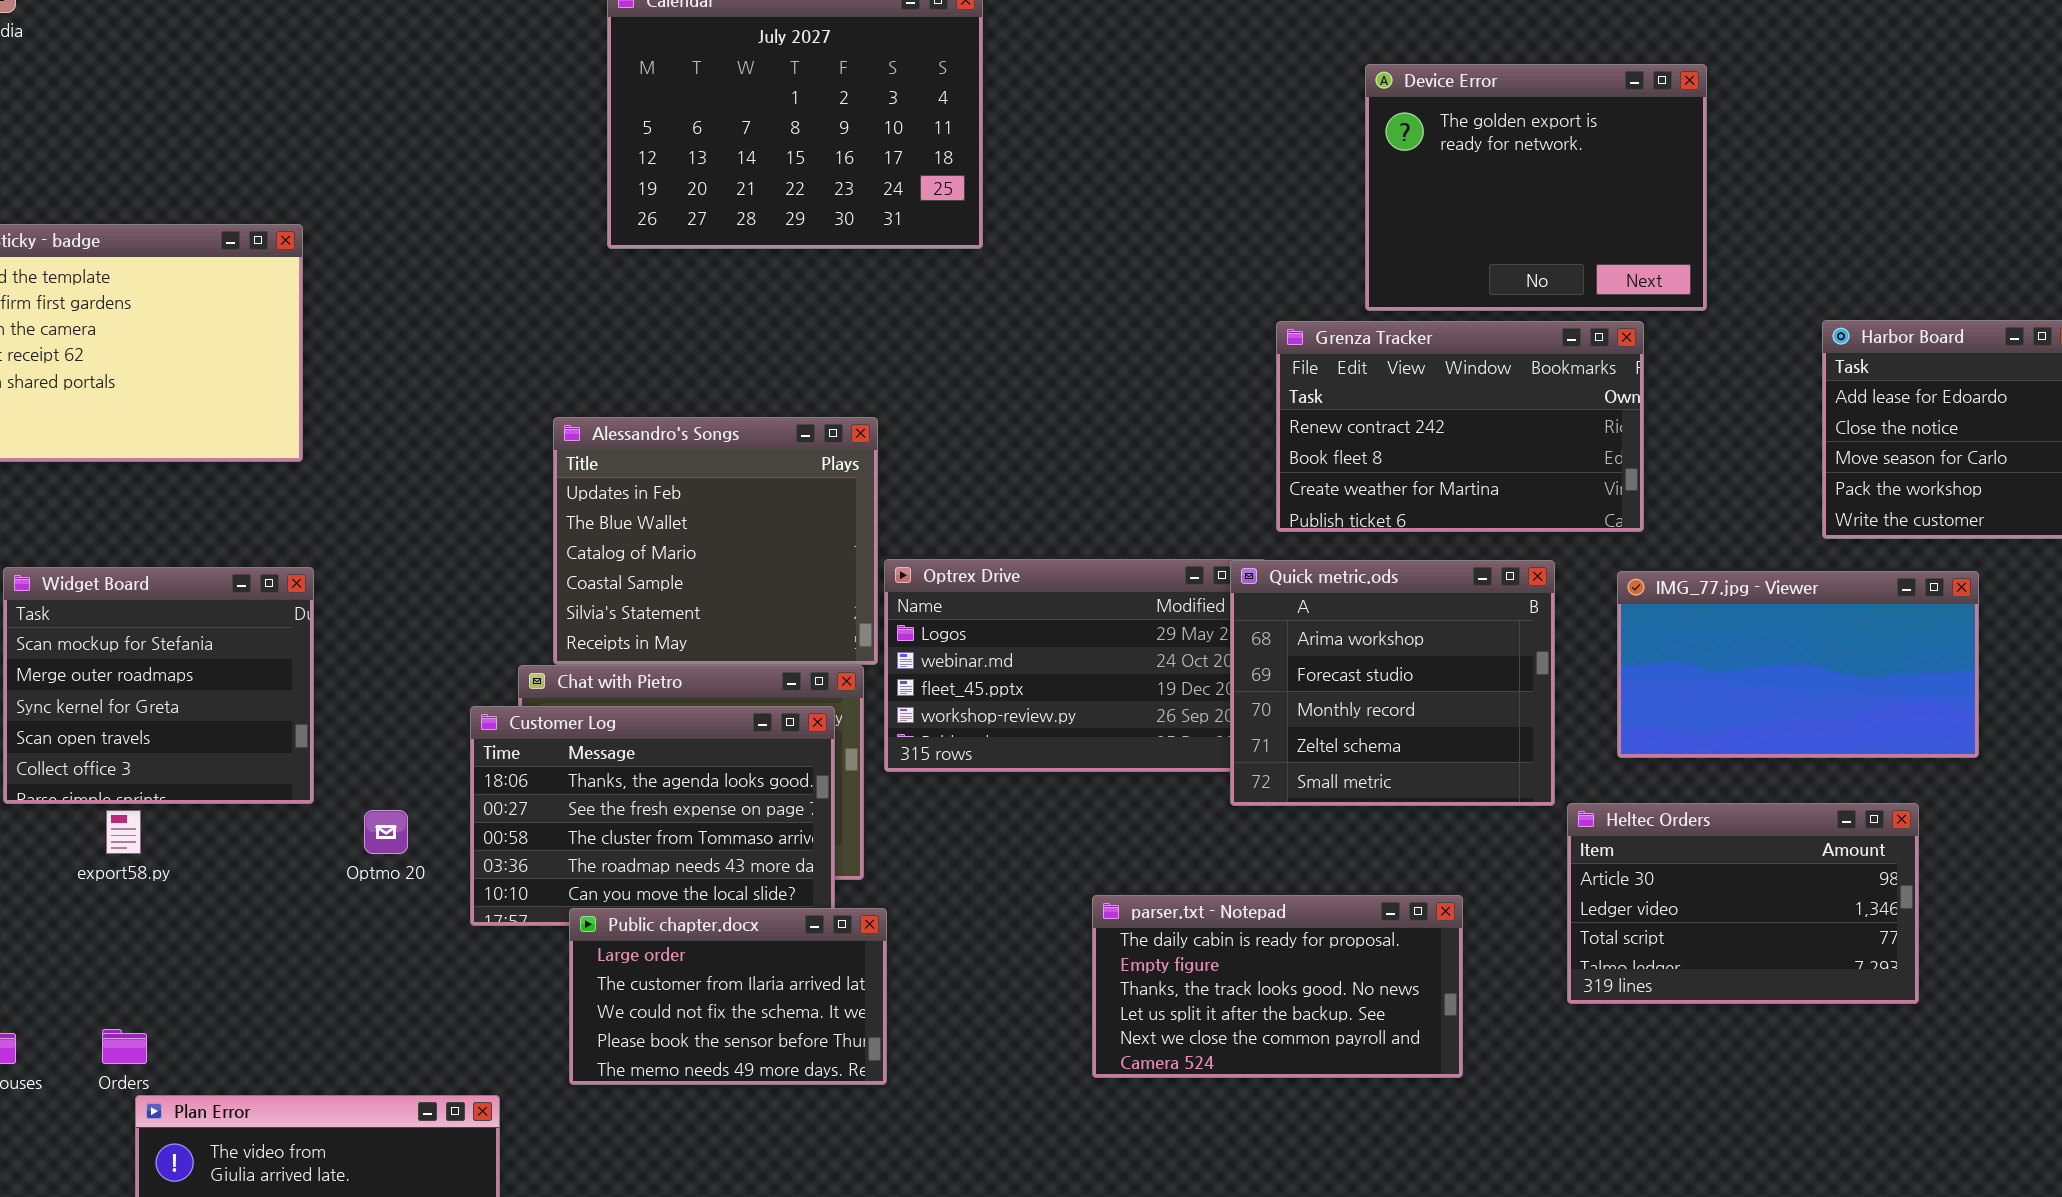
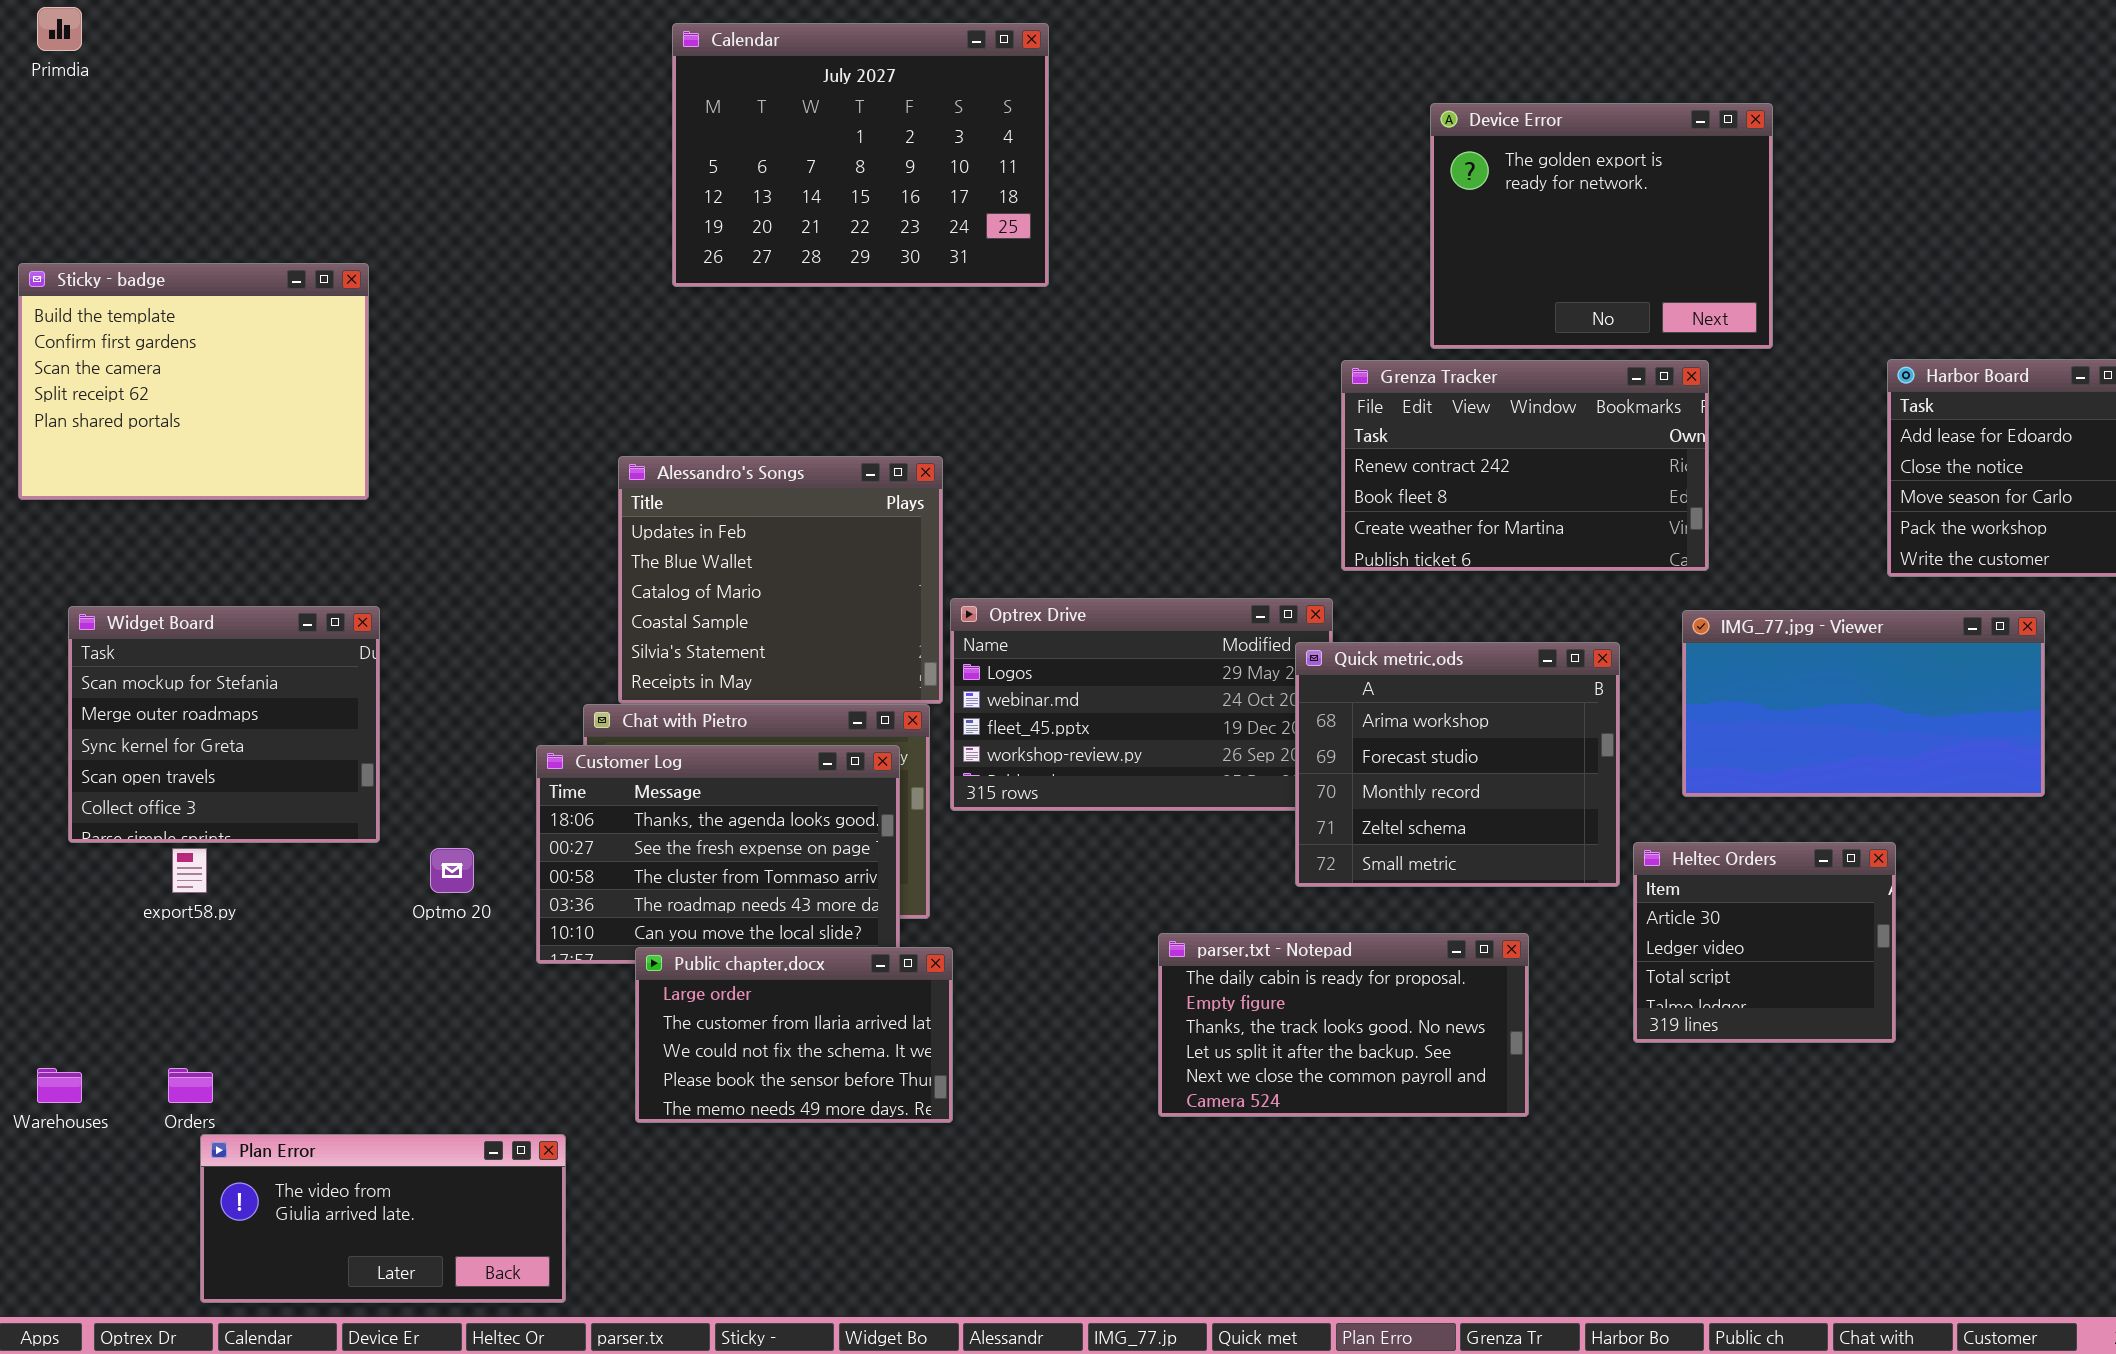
Quick metric.ods: [1230,560,1555,806] -> [1295,642,1620,887], moved
Heltec Orders: [1567,803,1919,1004] -> [1633,842,1896,1043], resized

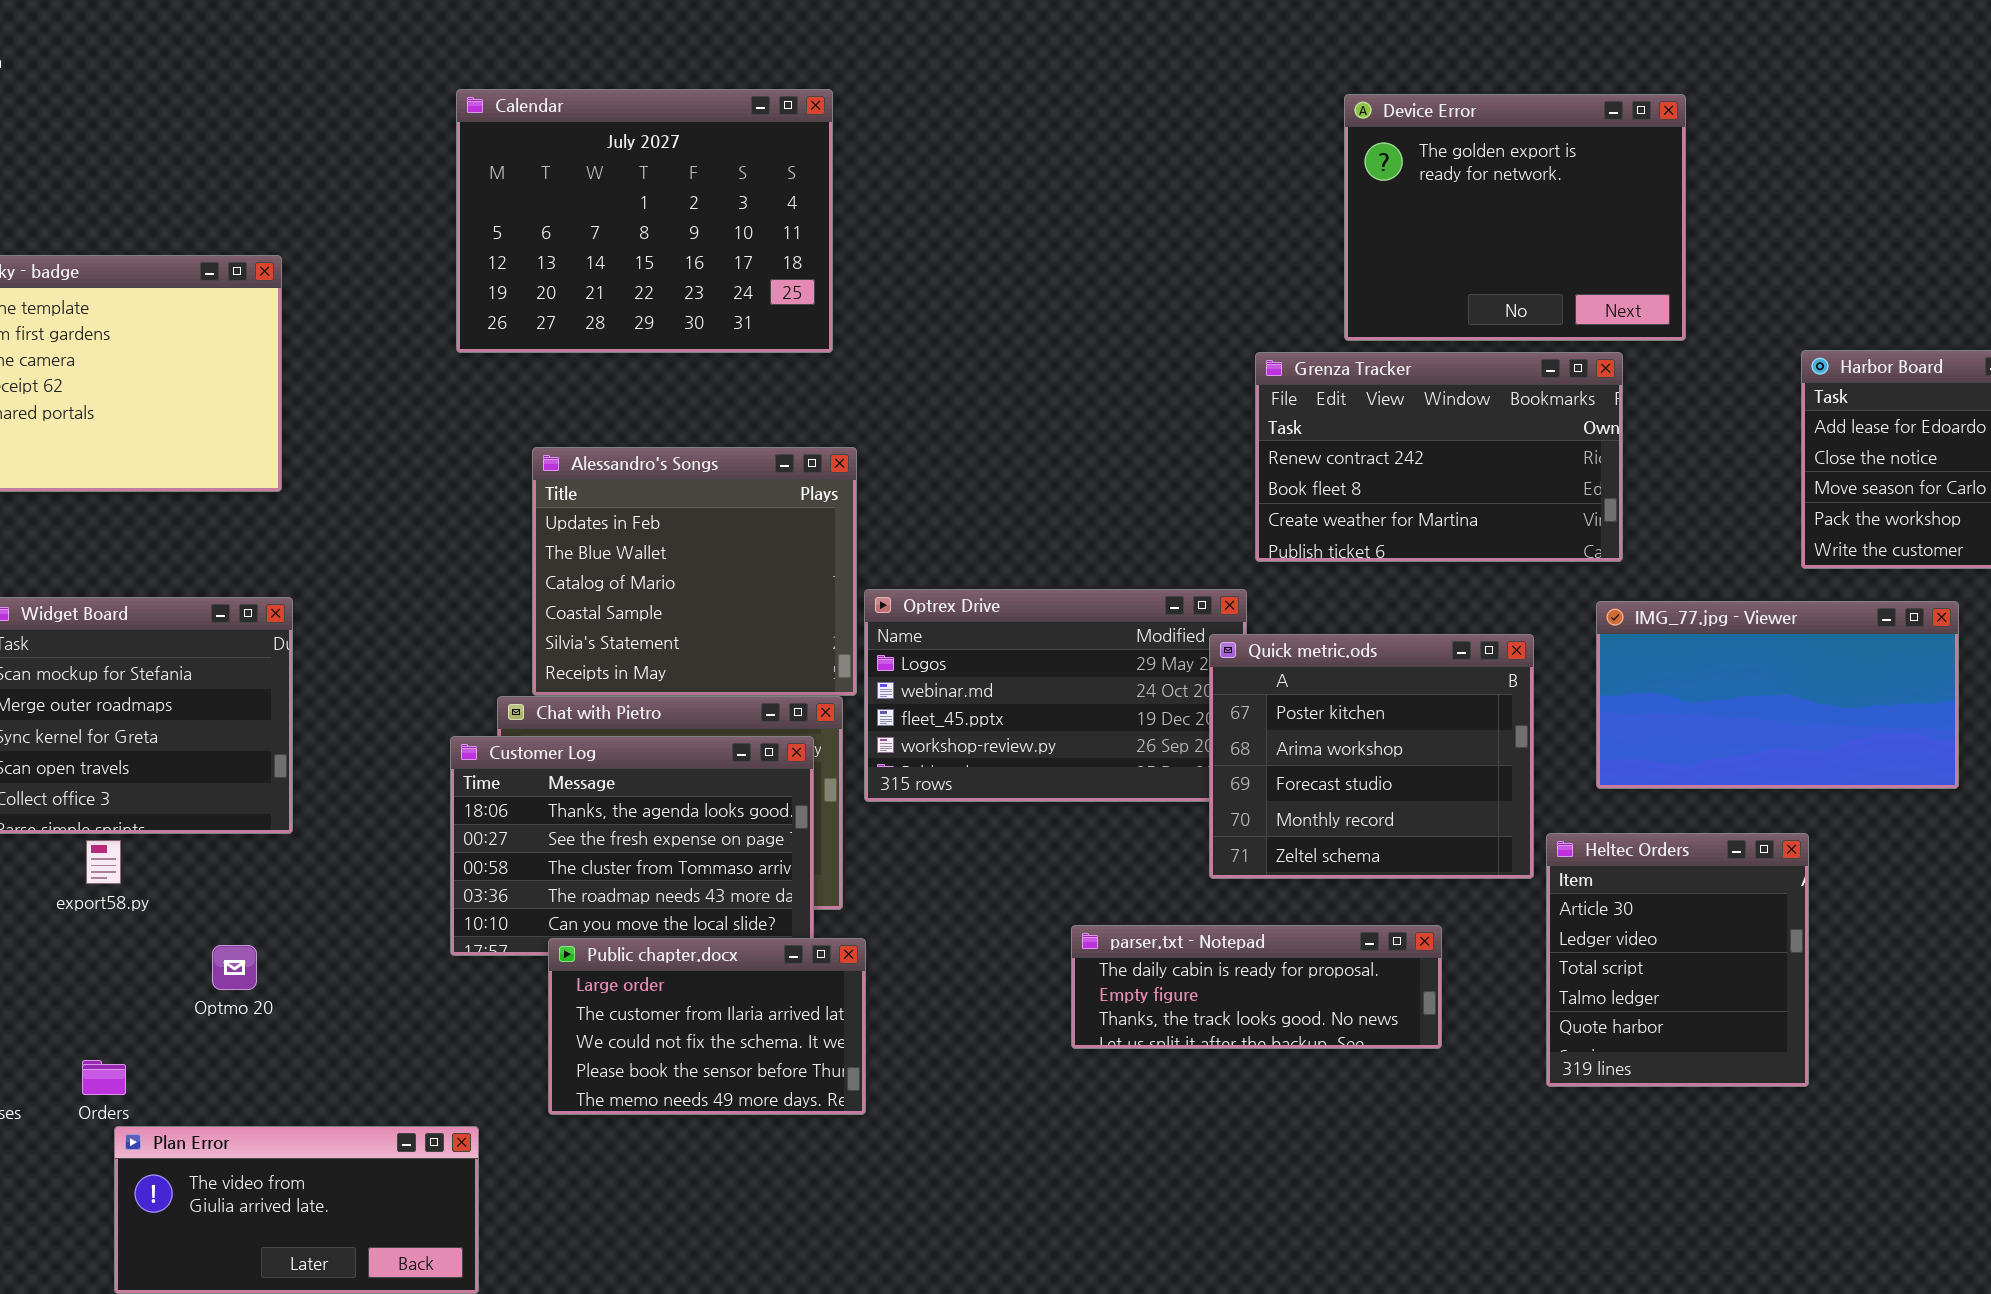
Calendar: [672,23,1049,287] -> [456,89,833,353], moved
Quick metric.ods: [1295,642,1620,887] -> [1209,634,1534,879], scrolled up 1 row
Heltec Orders: [1633,842,1896,1043] -> [1546,833,1809,1087], resized
Optmo 20: [430,848,474,893] -> [212,945,257,990], moved
parser.txt - Notepad: [1158,933,1529,1117] -> [1071,925,1442,1049], resized

